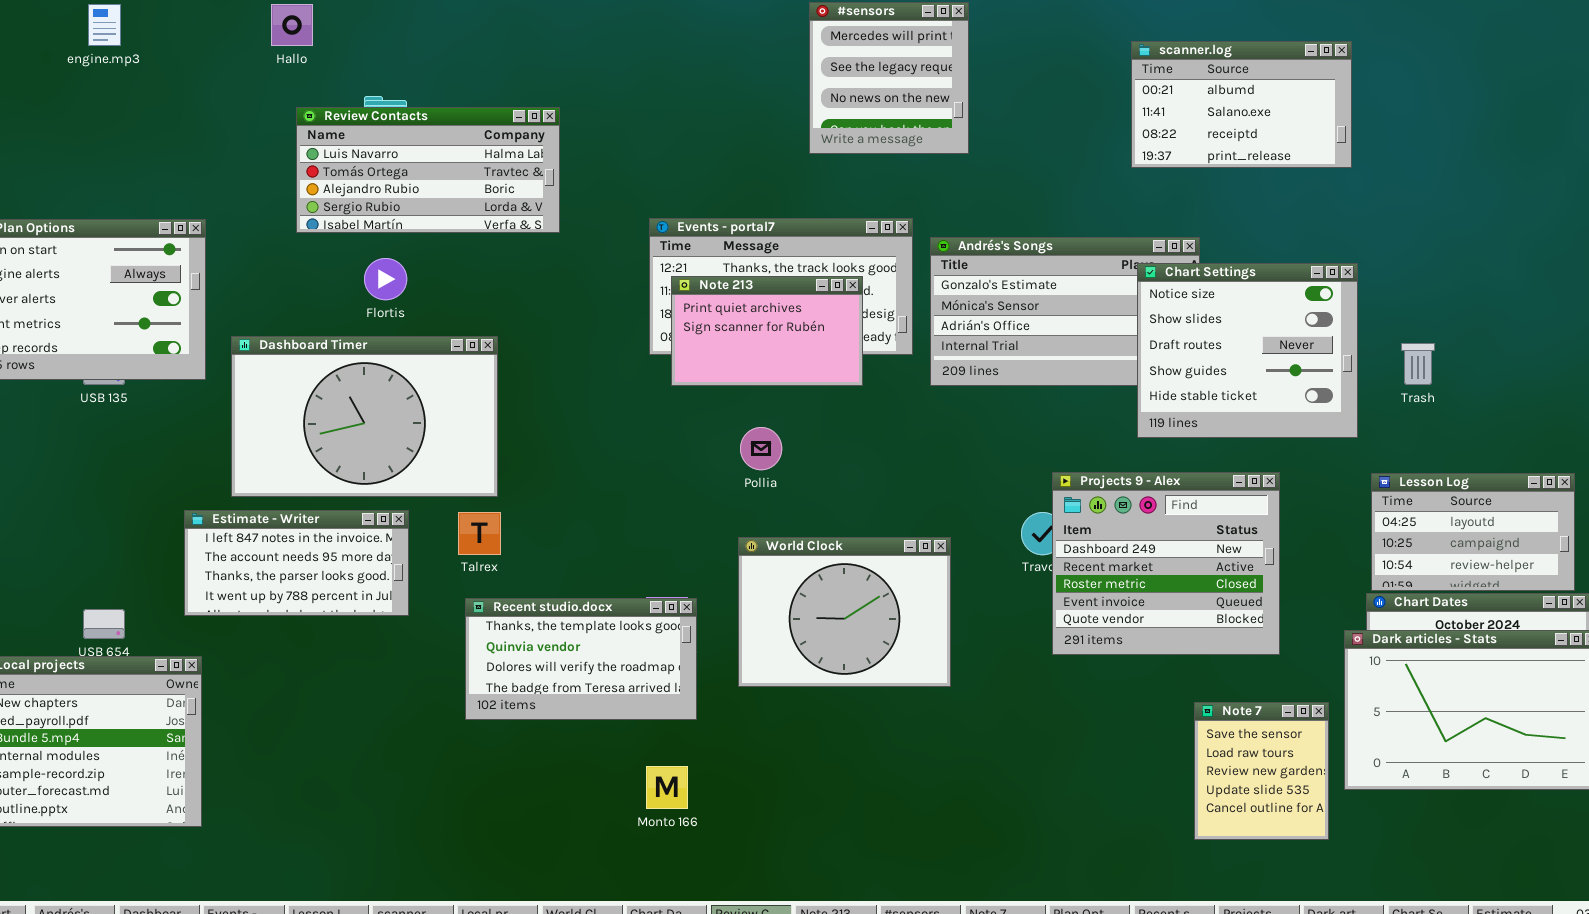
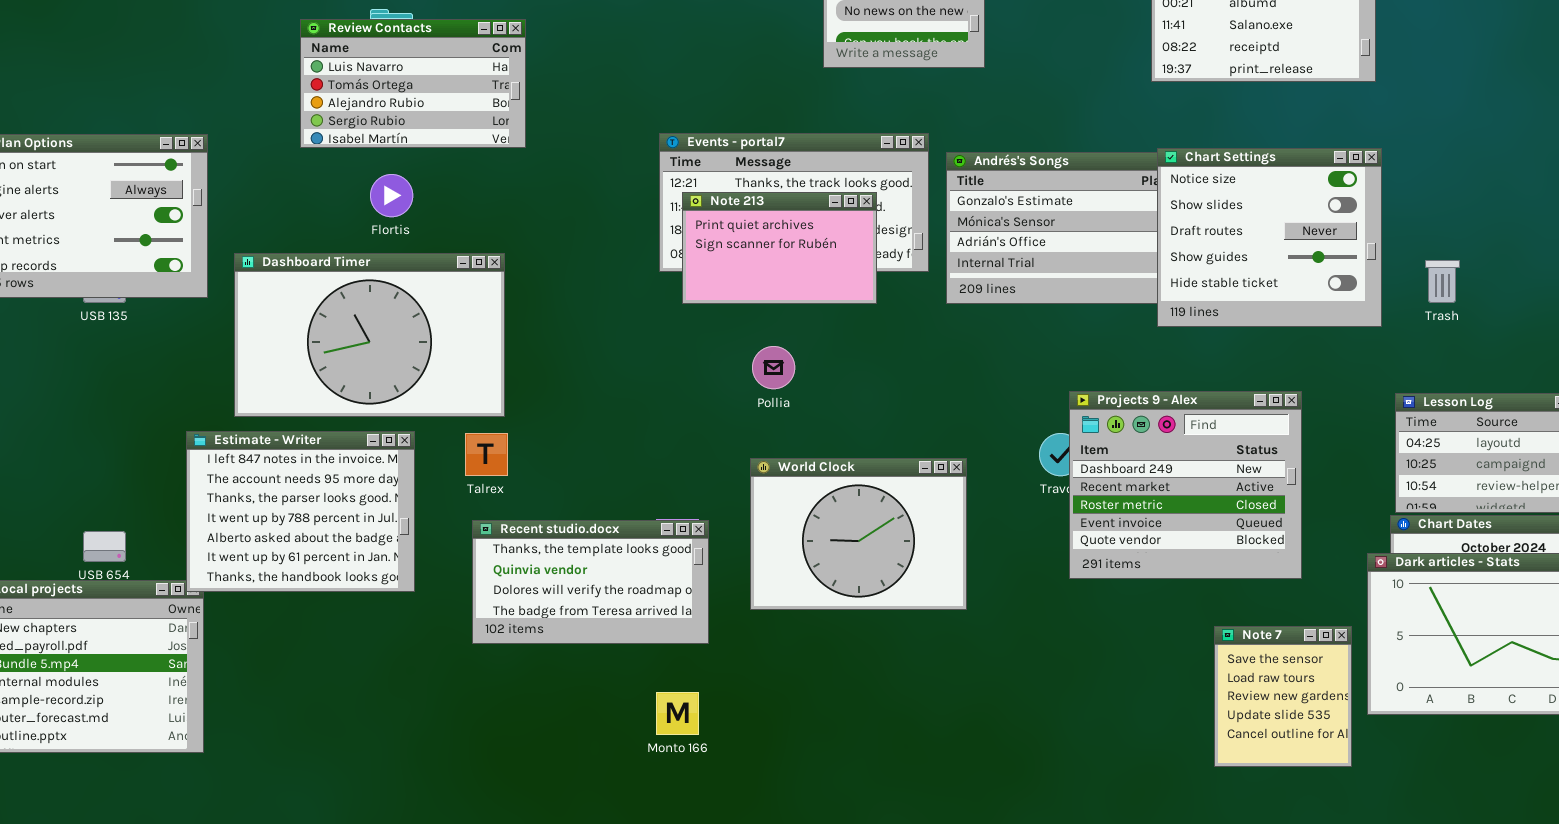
Review Contacts: [296,107,560,233] -> [300,19,526,148], resized
Chart Settings: [1137,263,1358,438] -> [1157,148,1382,327], moved
Estimate - Writer: [184,510,409,616] -> [186,431,415,592], resized

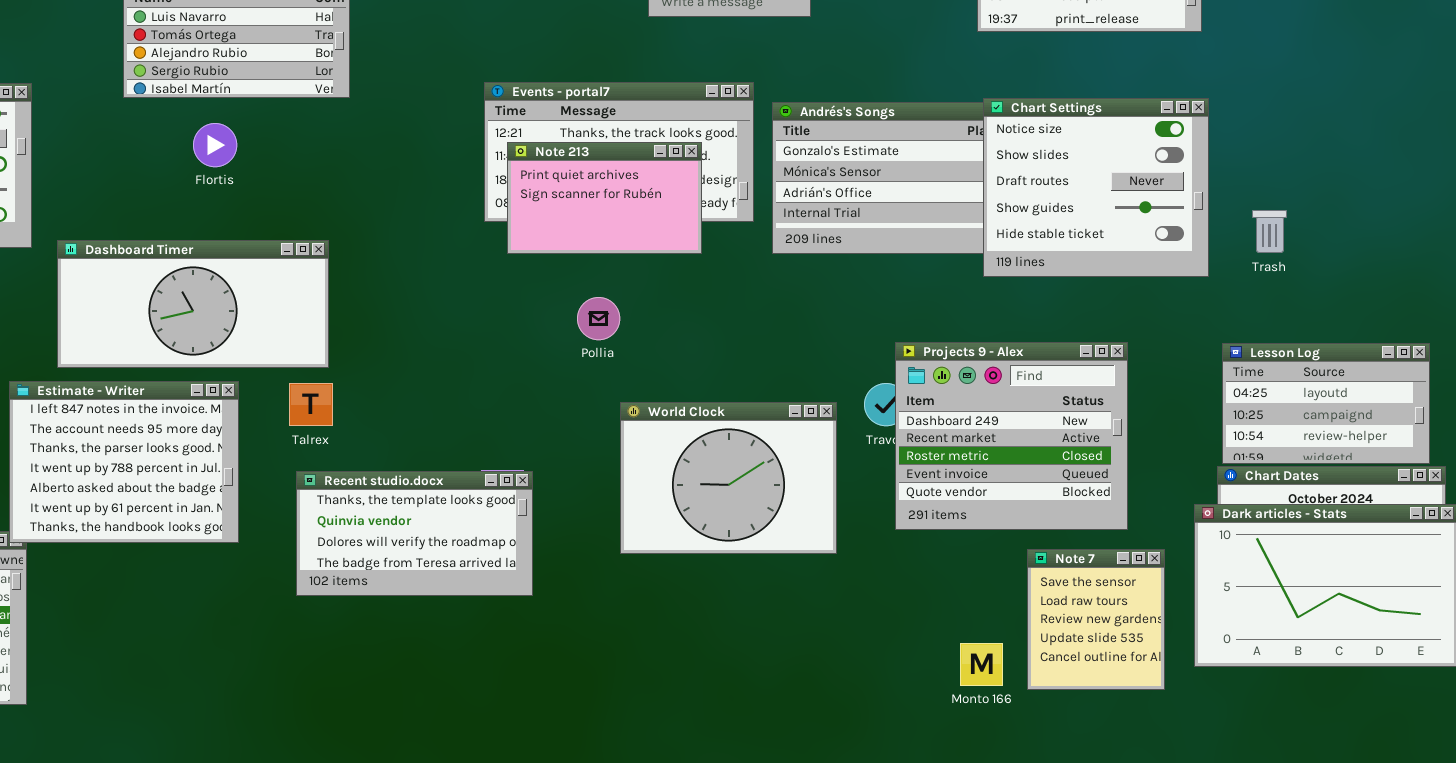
Dashboard Timer: [234,253,505,417] -> [57,240,329,368], resized
World Clock: [750,458,967,610] -> [620,402,837,554], moved
Note 7: [1214,626,1352,767] -> [1027,549,1165,690], moved
Monto 166: [656,692,699,735] -> [960,643,1003,686], moved

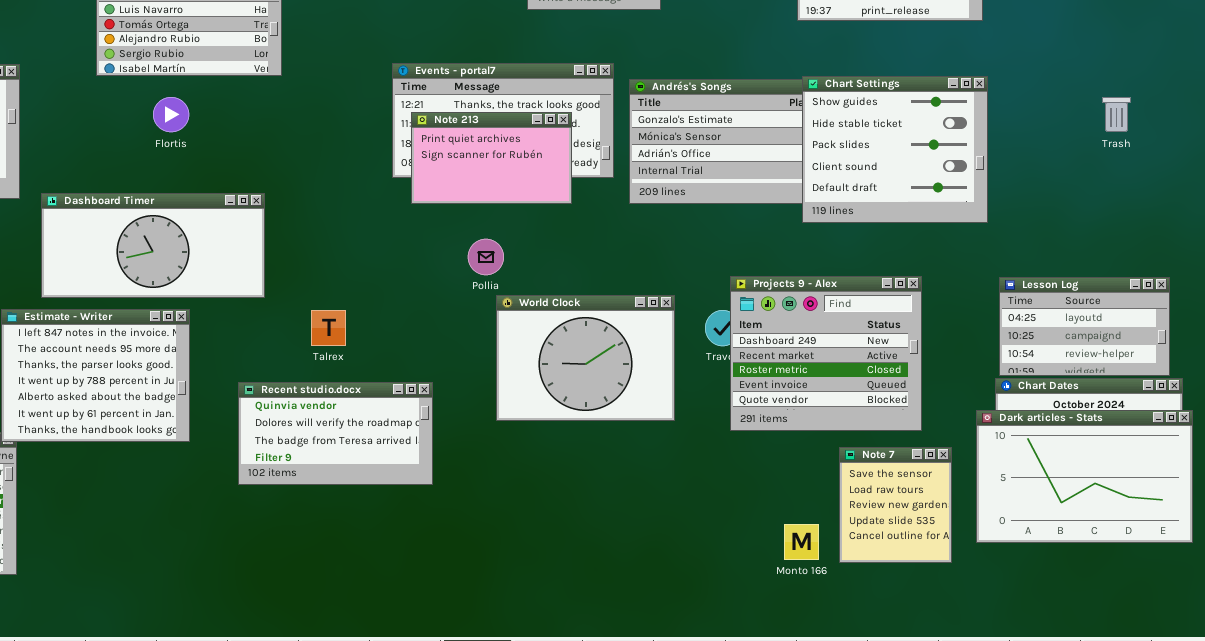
Chart Settings: [983,98,1209,277] -> [802,76,988,223], scrolled down 3 rows
Trash: [1252,210,1287,253] -> [1102,97,1131,132], moved
Talrex: [289,383,333,426] -> [311,310,346,346], moved
World Clock: [620,402,837,554] -> [496,295,675,421], moved
Recent studio.docx: [296,471,533,596] -> [238,382,433,485], scrolled down 1 row

